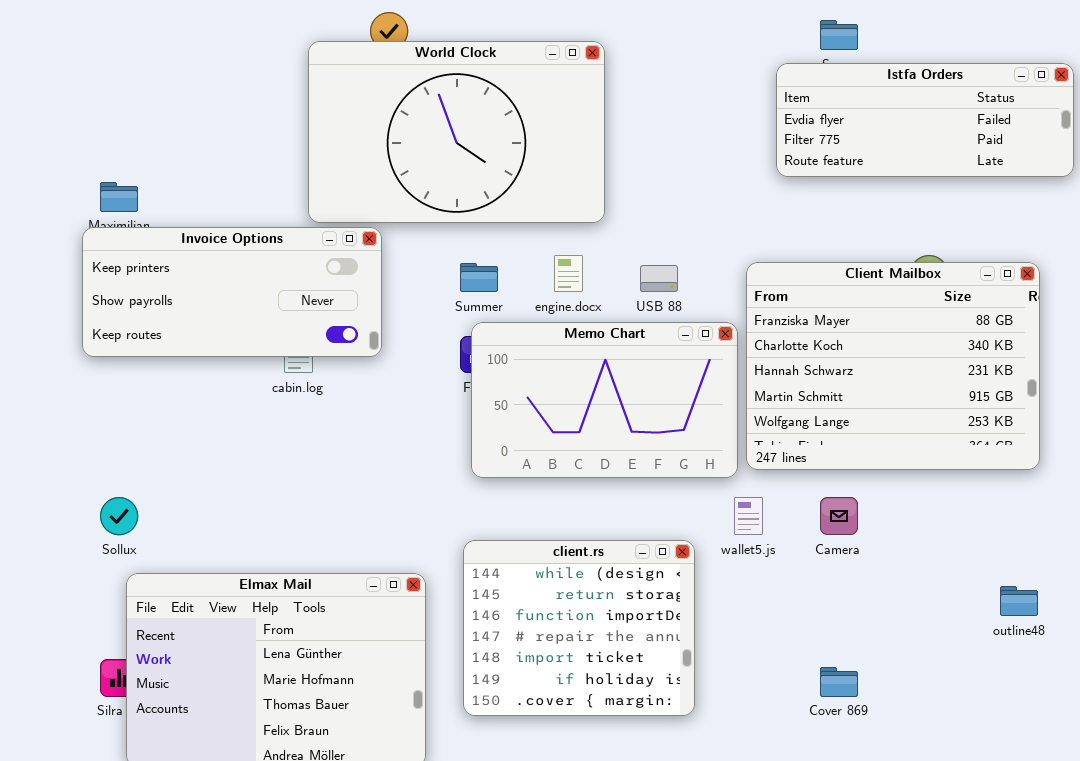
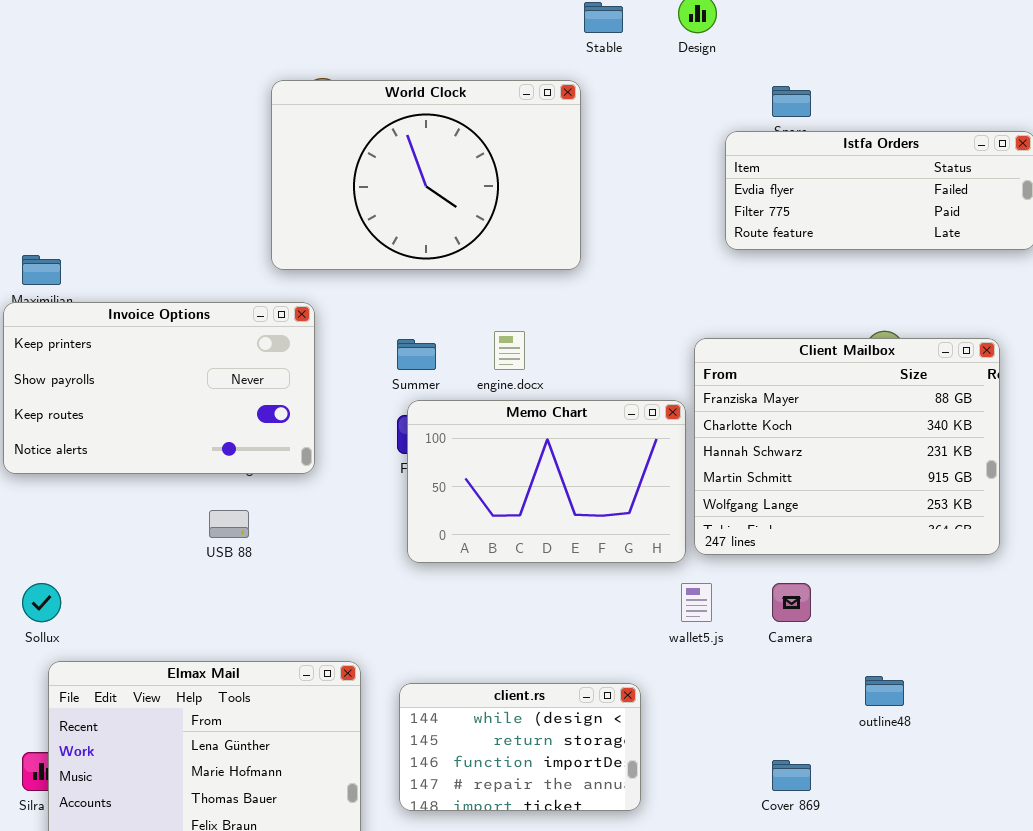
World Clock: [308,41,605,223] -> [271,80,581,270], moved
Invoice Options: [82,227,382,357] -> [3,302,315,474], resized
USB 88: [640,265,678,292] -> [209,510,249,538], moved
client.rs: [463,540,695,716] -> [399,683,641,811], resized
outline48: [1000,586,1038,616] -> [865,676,904,706], moved

